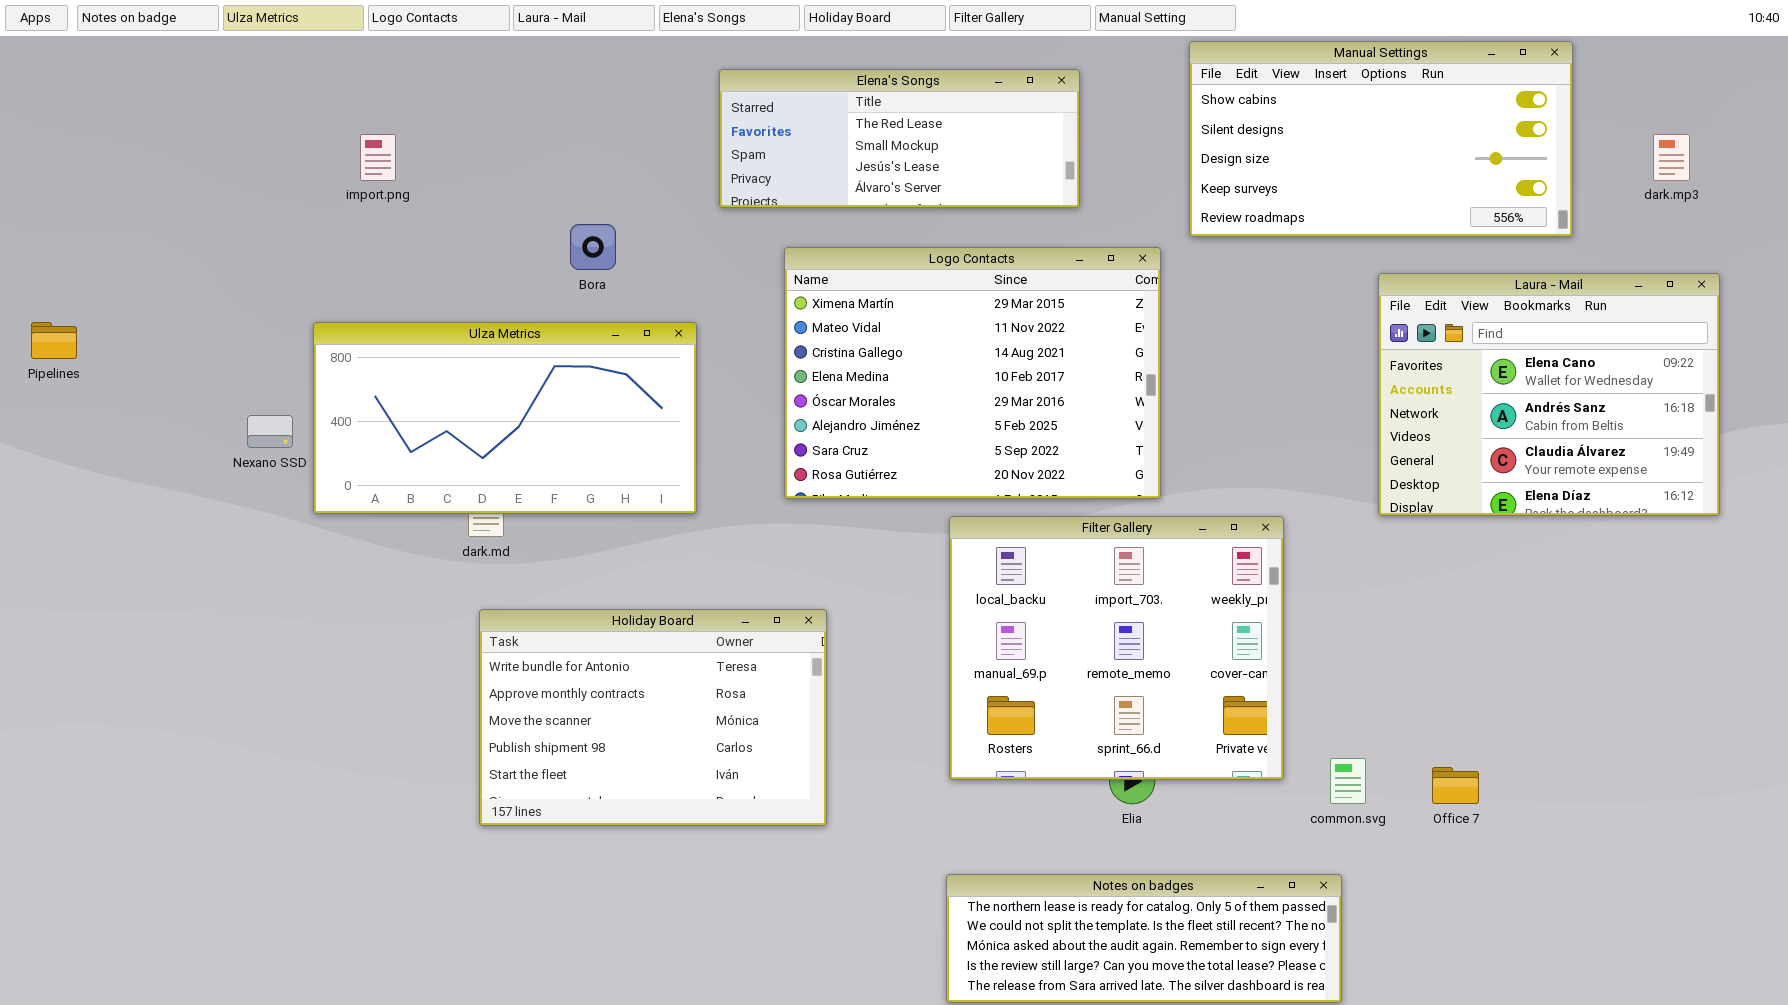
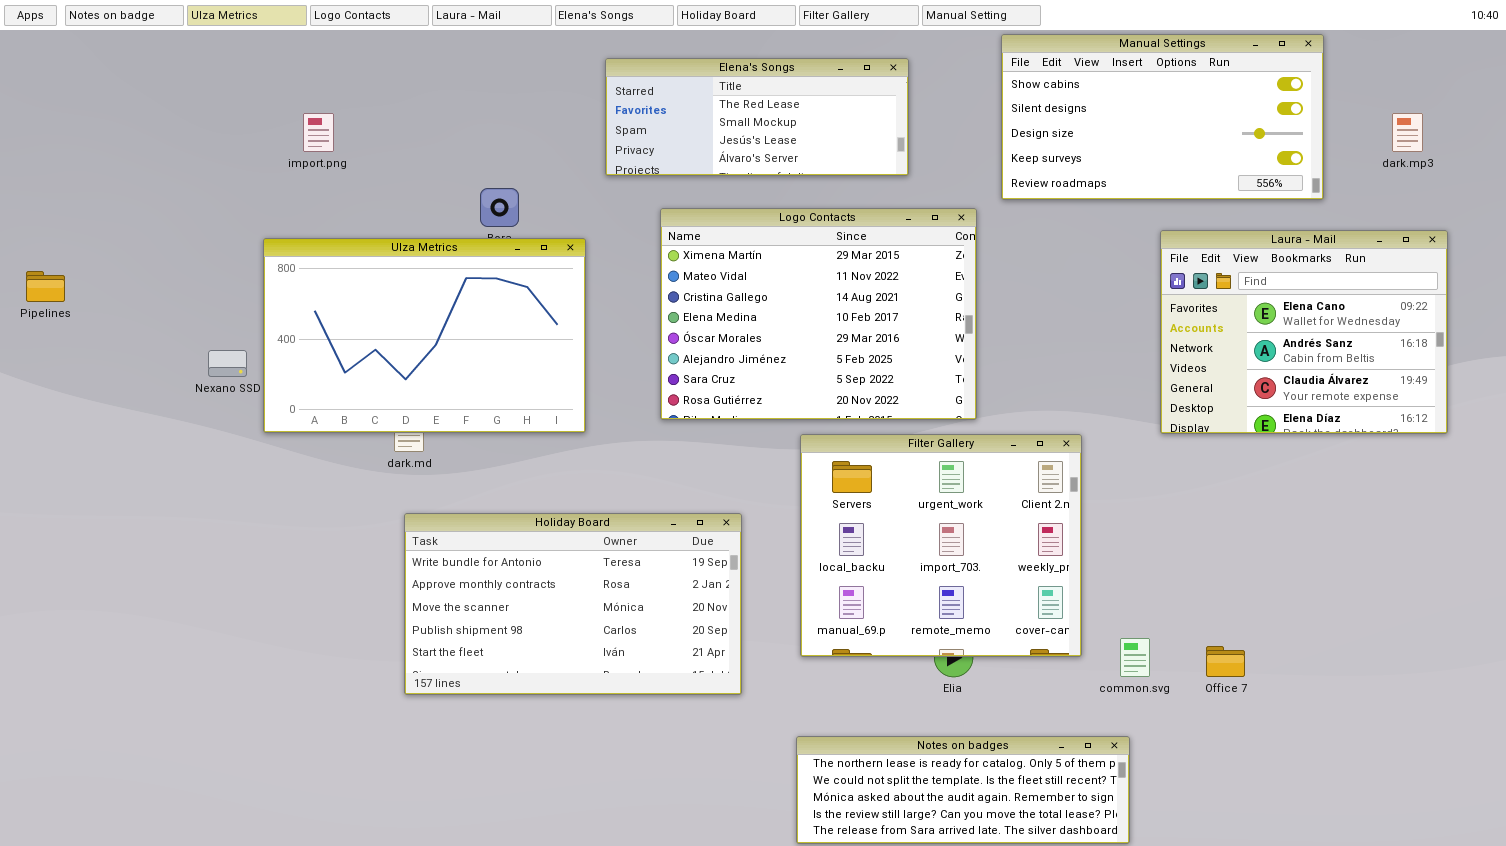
Ulza Metrics: [313,322,697,514] -> [263,238,586,433], resized
Filter Gallery: [949,516,1284,780] -> [800,434,1082,657], scrolled up 1 row
Holiday Board: [479,609,827,826] -> [404,513,742,695], resized

